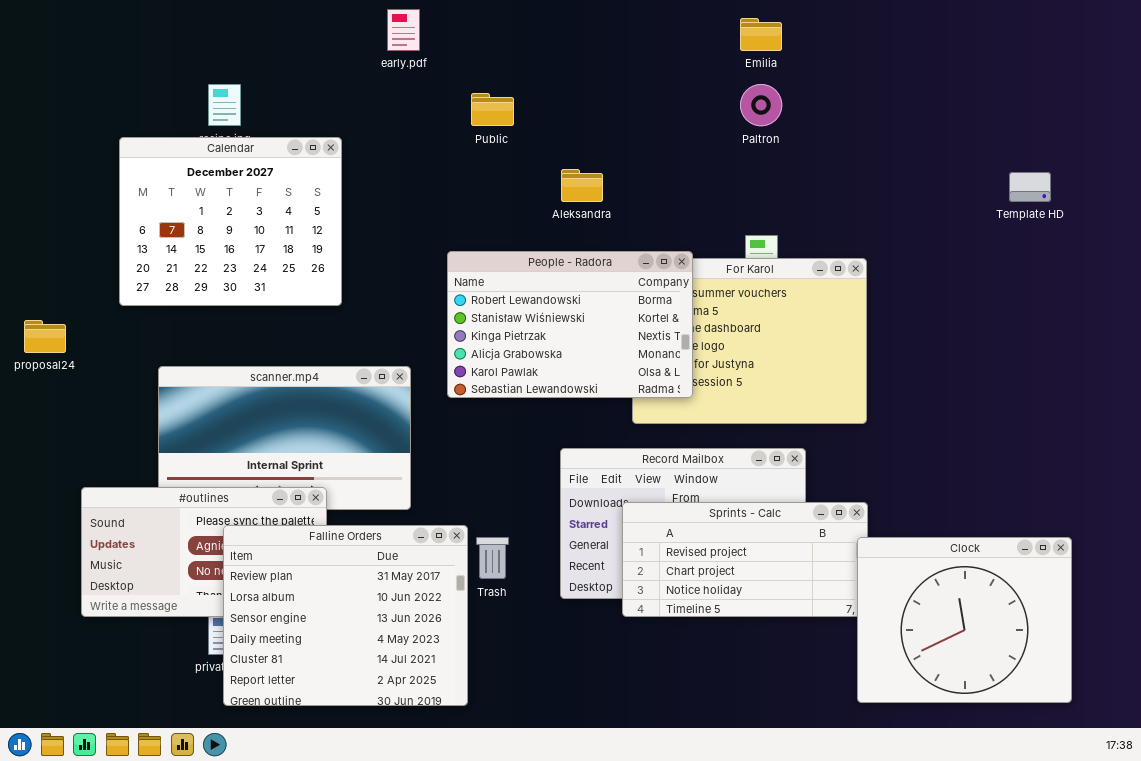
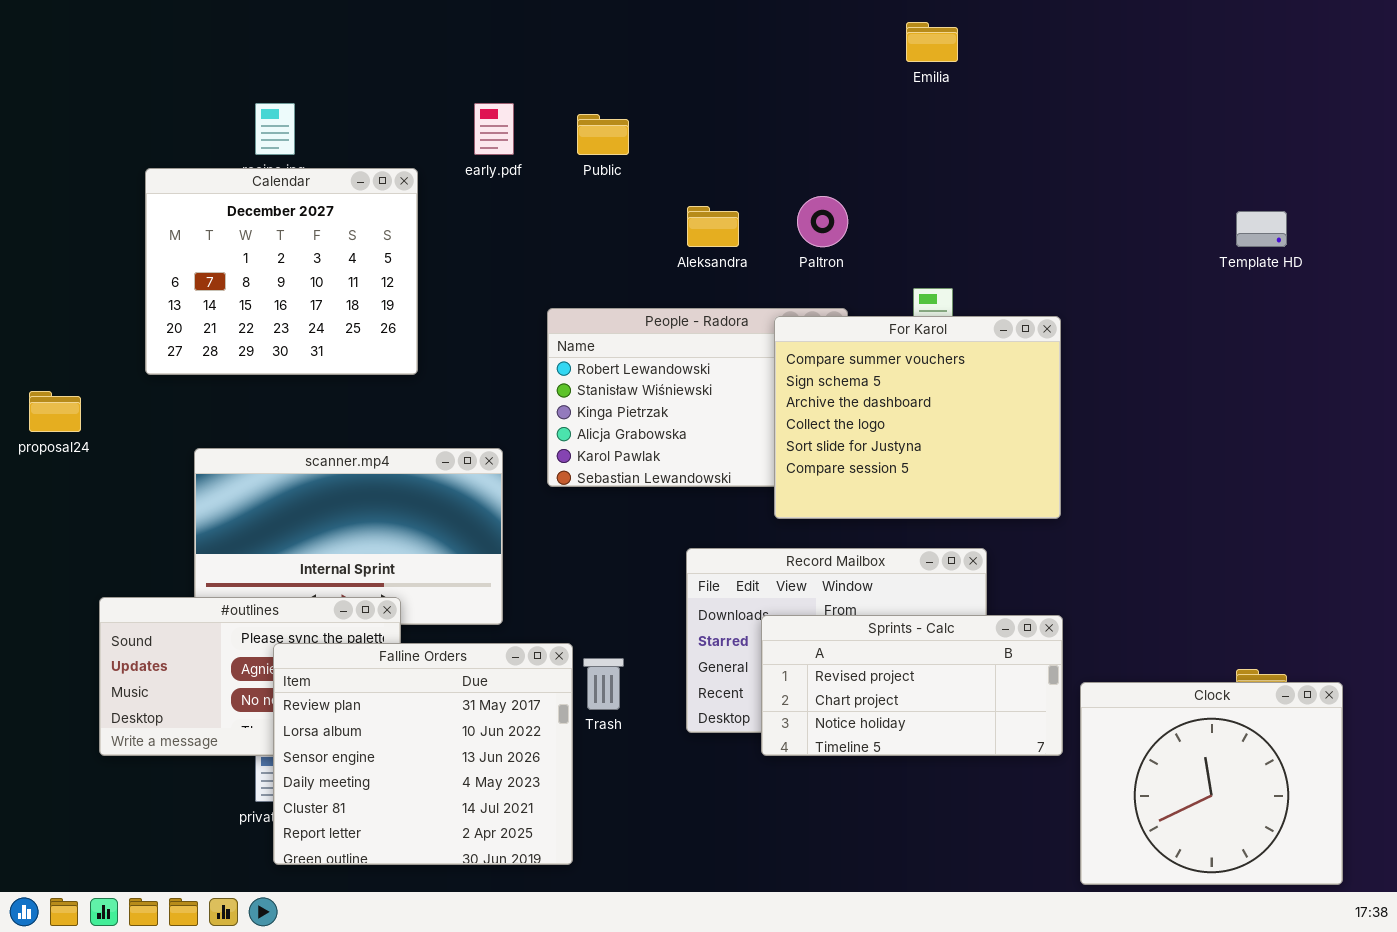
early.pdf: [387,9,420,51] -> [474,103,514,155], moved
Paltron: [740,84,782,126] -> [797,196,848,247], moved
For Karol: [632,258,867,424] -> [774,316,1061,519], raised
Clock: [857,537,1072,703] -> [1080,682,1343,885], moved

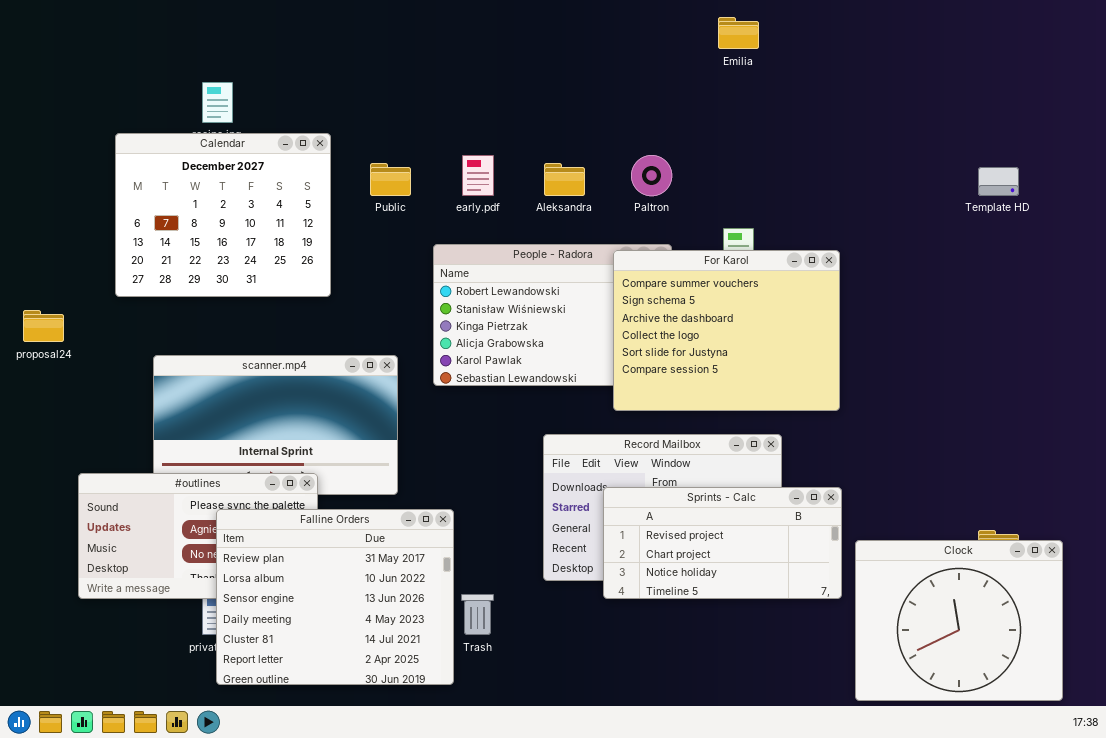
early.pdf: [474,103,514,155] -> [462,155,494,196], moved
Public: [577,114,629,155] -> [370,163,411,196], moved
Trash: [583,658,624,710] -> [461,594,494,635], moved

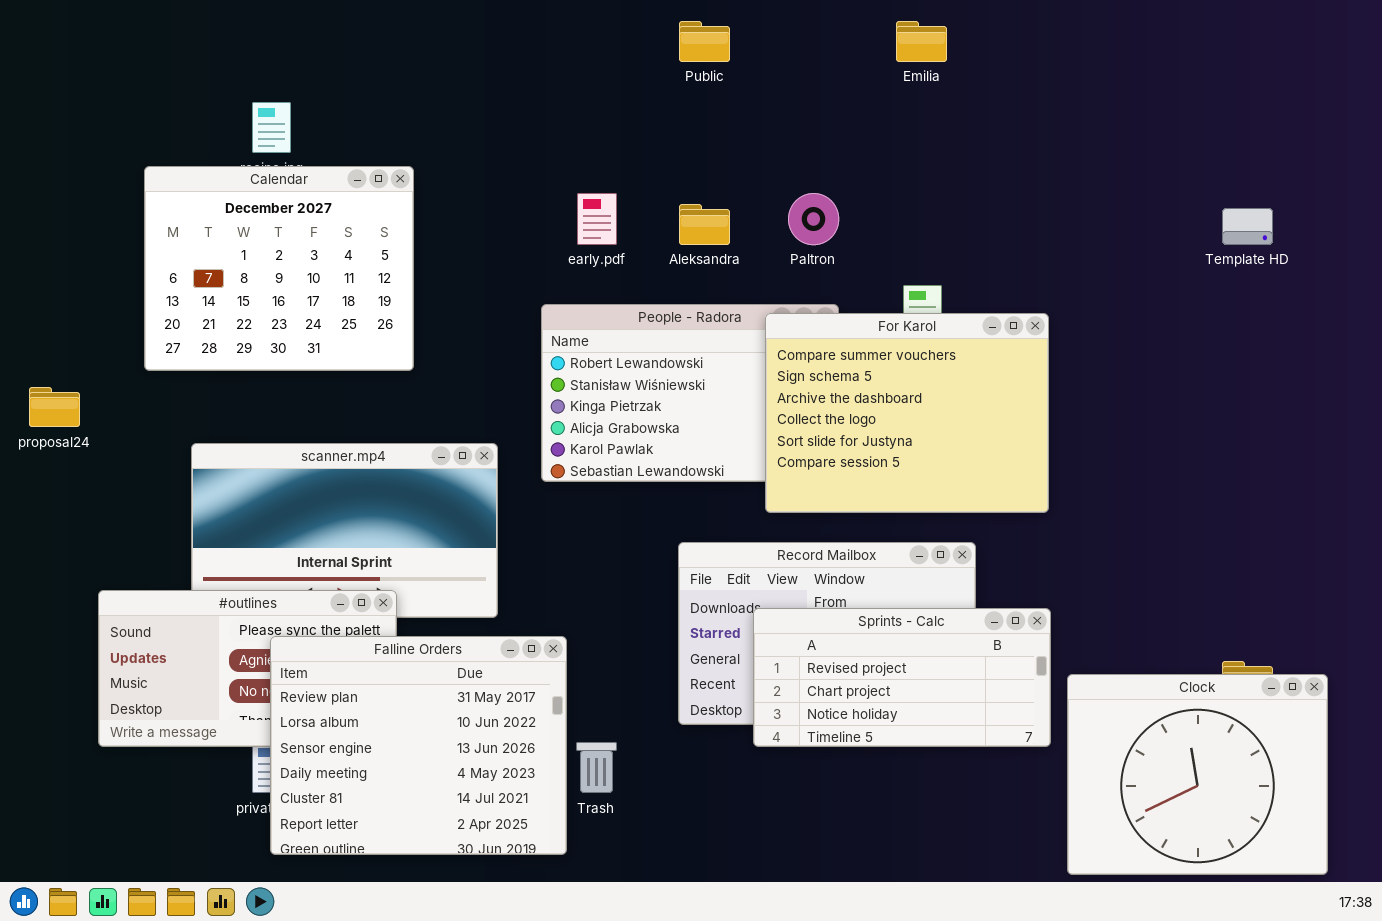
Public: [370,163,411,196] -> [679,21,730,62], moved

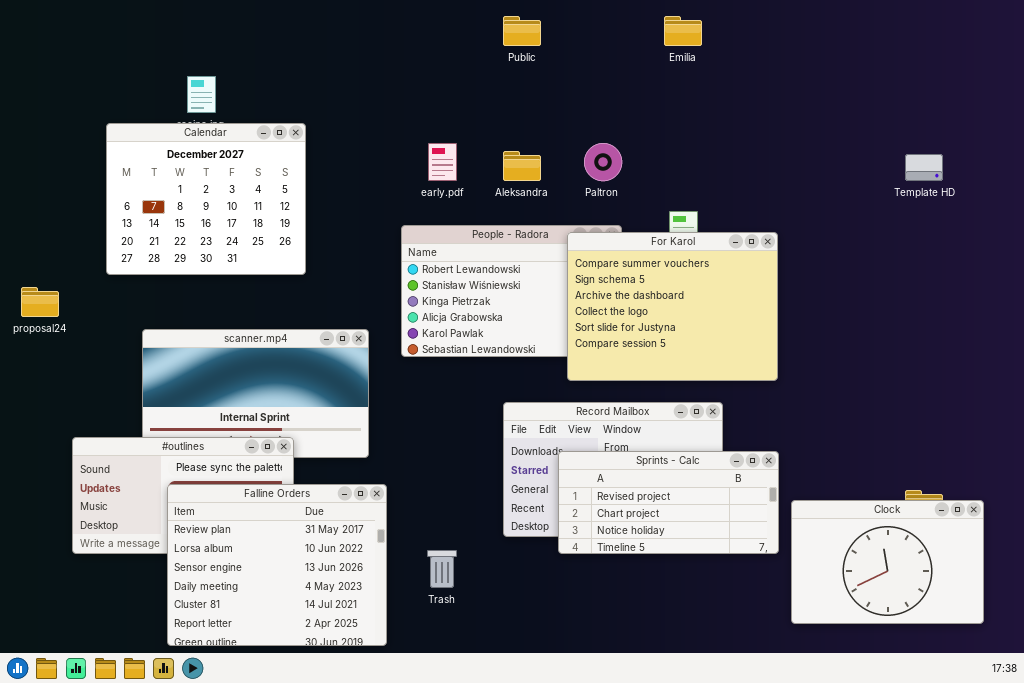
Falline Orders: [270,636,567,855] -> [167,484,387,646], moved
Clock: [1067,674,1328,875] -> [791,500,984,624], resized

